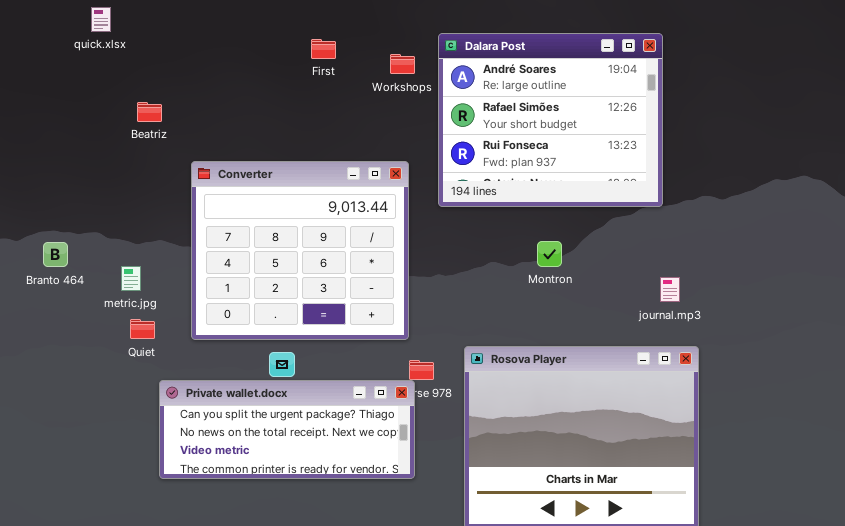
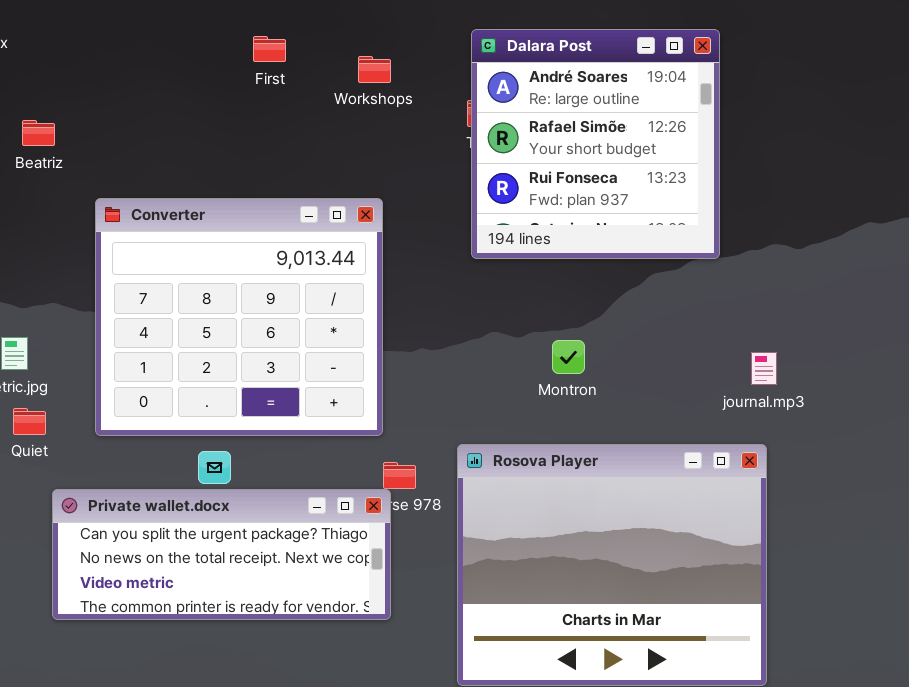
Dalara Post: [438,33,663,207] -> [471,29,720,259], resized
Montron: [537,241,562,267] -> [552,340,585,374], moved
journal.mp3: [660,277,680,302] -> [751,352,777,385], moved

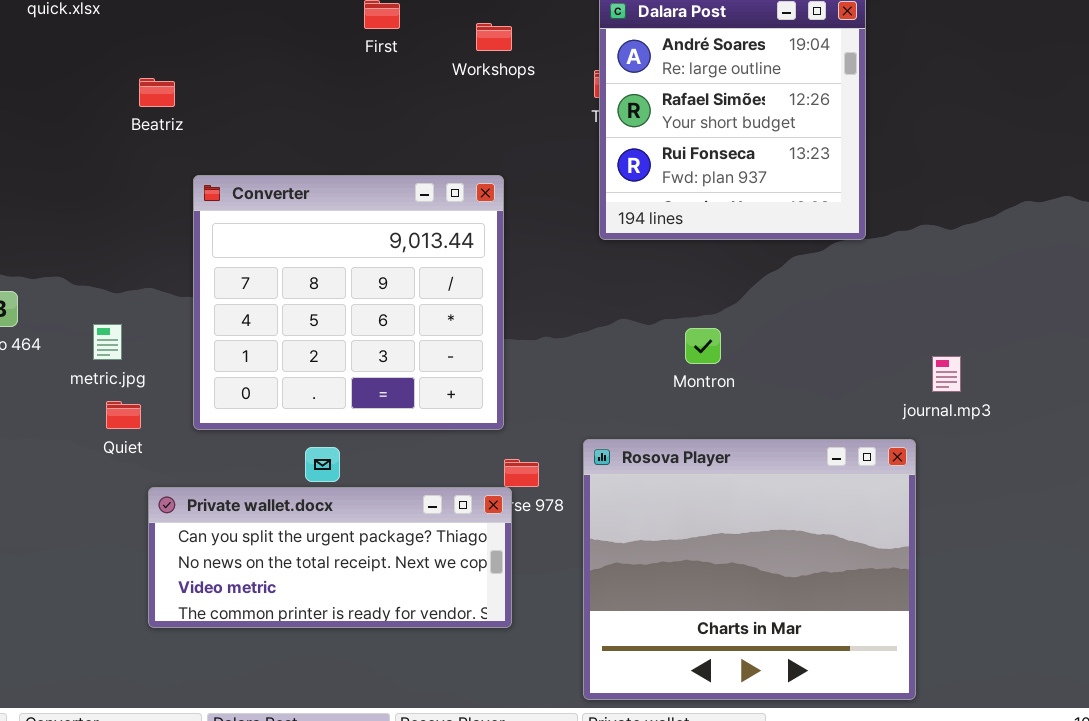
Beatriz: [22,120,55,146] -> [139,78,175,107], moved
journal.mp3: [751,352,777,385] -> [932,356,961,392], moved

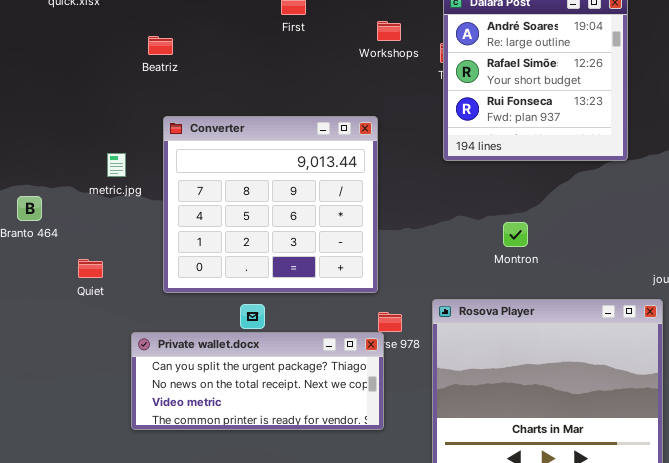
Workshops: [476,23,512,51] -> [377,21,401,41], moved
Beatriz: [139,78,175,107] -> [148,36,173,55], moved
metric.jpg: [93,324,122,360] -> [107,153,126,177], moved
Quiet: [106,401,141,429] -> [78,259,103,278], moved

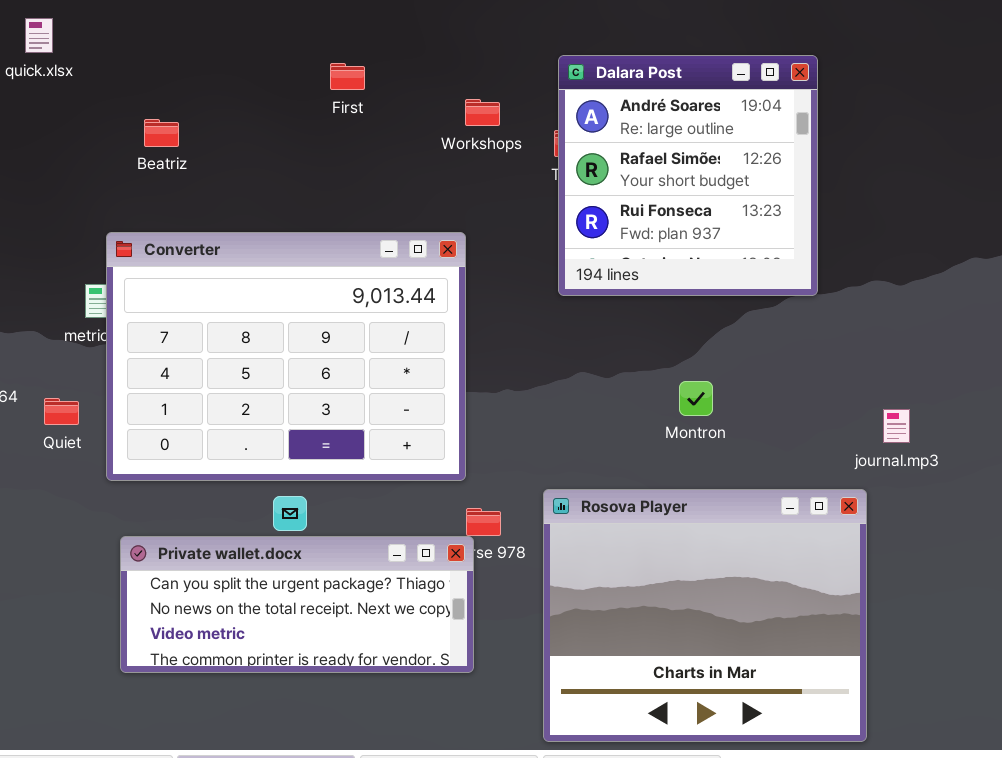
Converter: [163,116,378,293] -> [106,232,466,481], resized
Montron: [503,222,528,247] -> [679,381,713,416], moved
Quiet: [78,259,103,278] -> [44,398,79,425], moved

